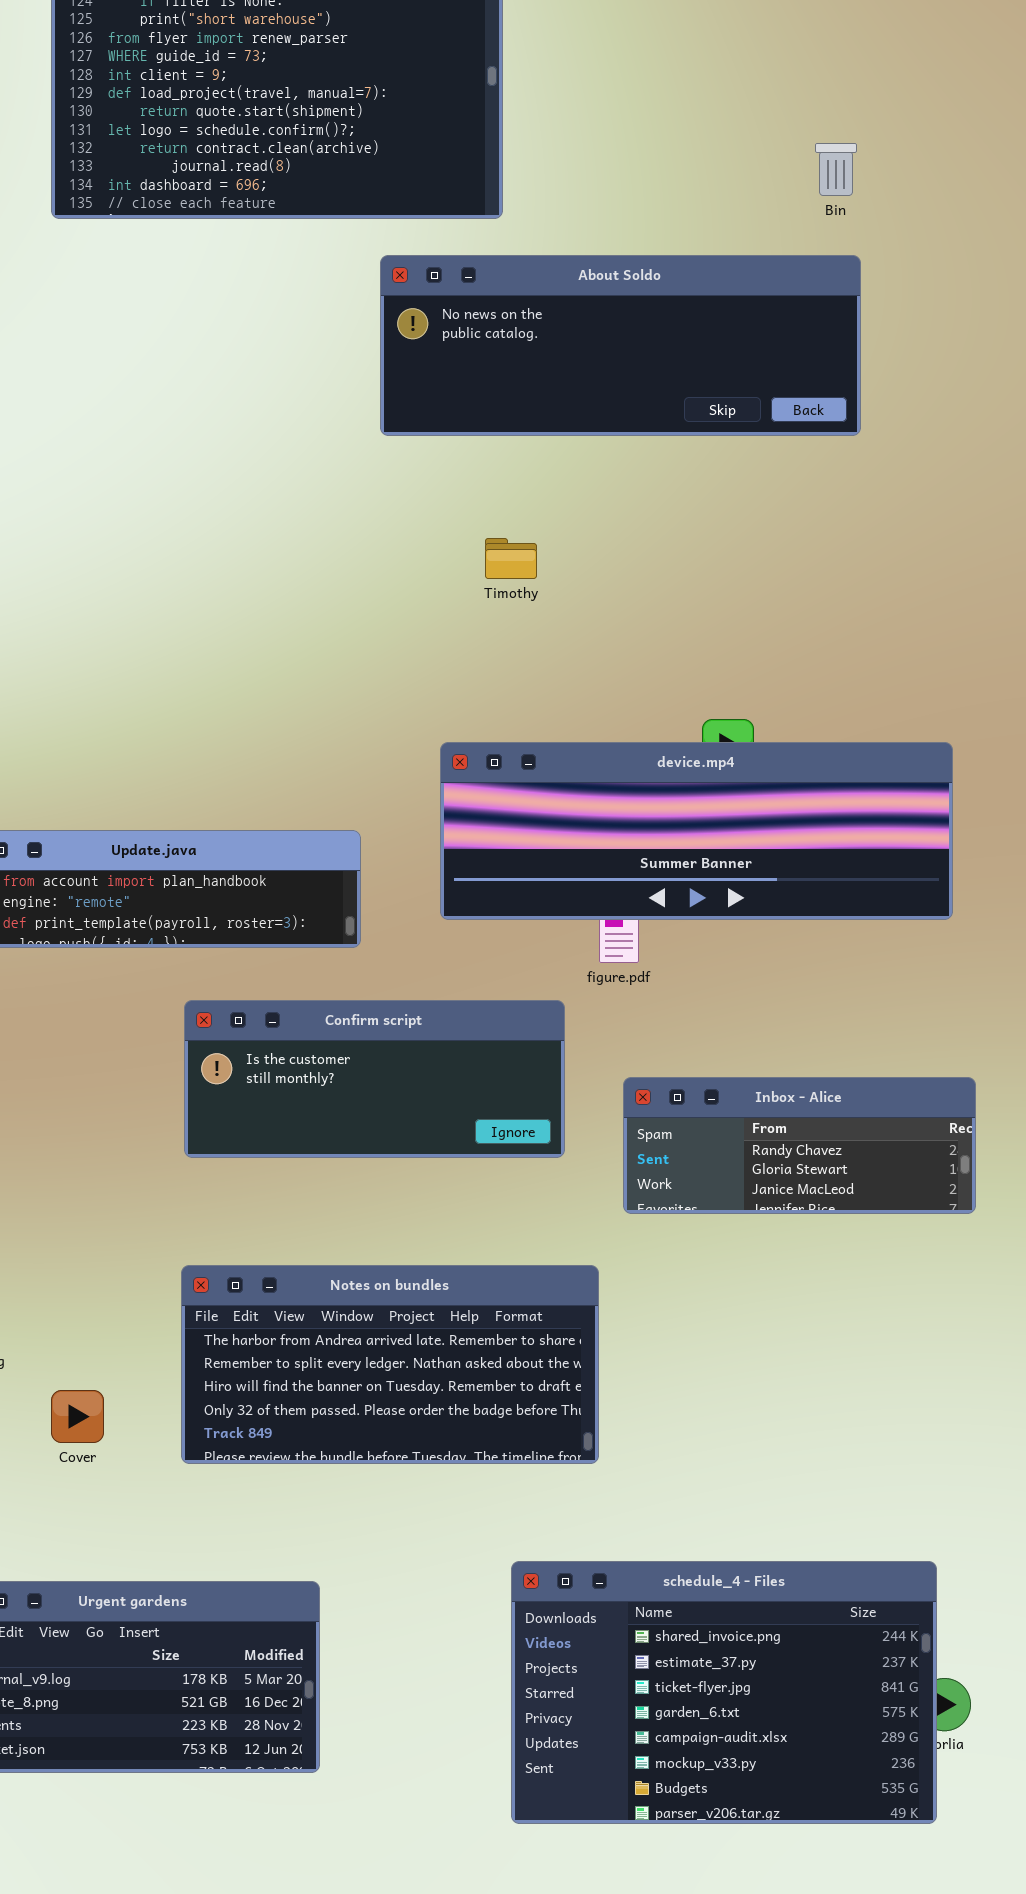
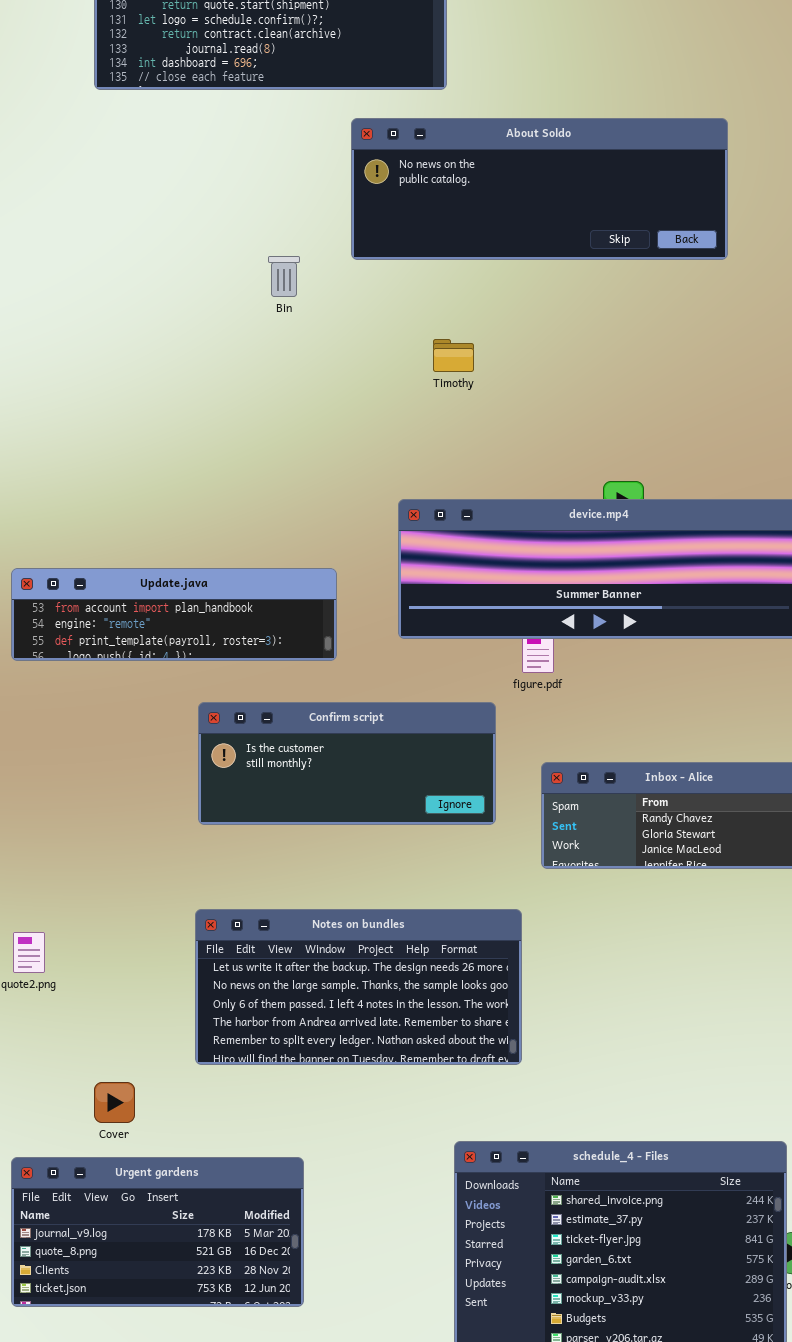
Bin: [815,143,857,196] -> [268,256,300,297], moved
Notes on bundles: [181,1265,599,1464] -> [195,909,522,1065], scrolled up 3 rows
Cover: [51,1390,104,1443] -> [94,1082,135,1123], moved

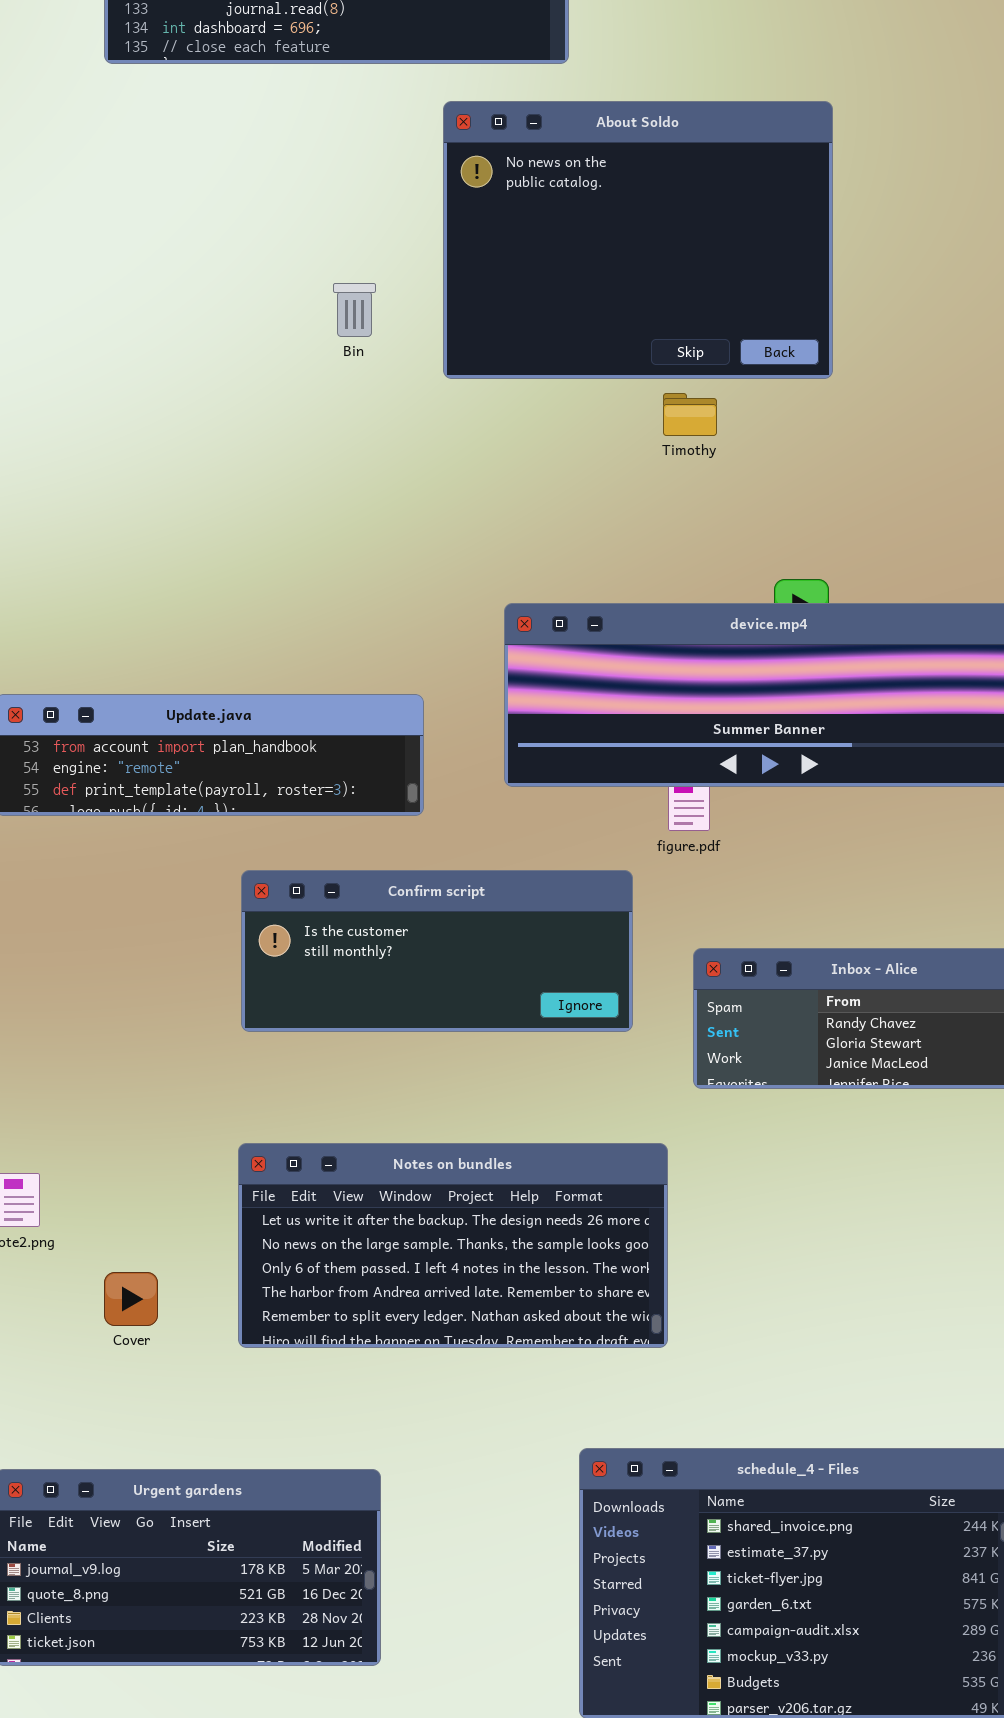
About Soldo: [351,118,728,260] -> [443,101,833,379], resized
Timothy: [433,339,474,372] -> [663,393,717,436], moved
Cover: [94,1082,135,1123] -> [104,1272,158,1326], moved

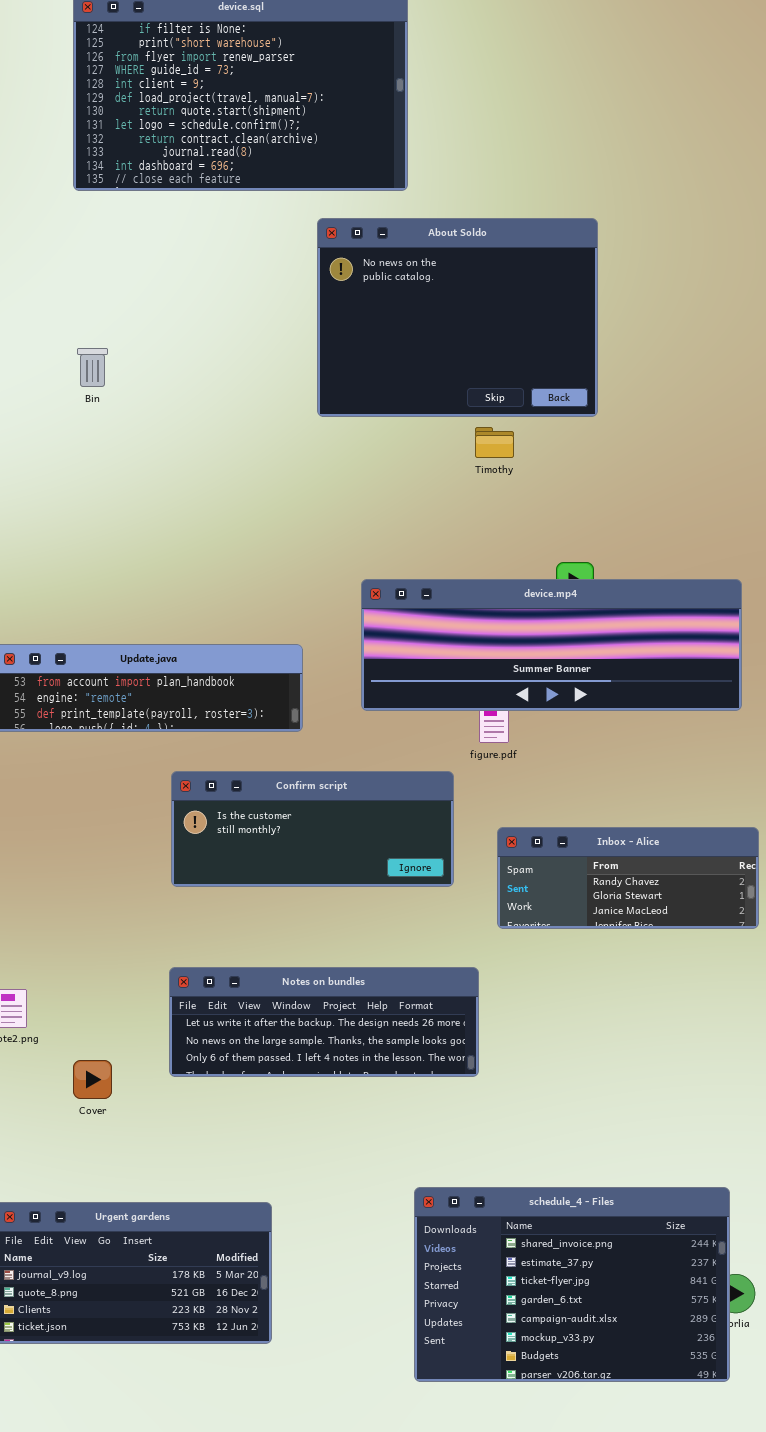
Bin: [333,283,376,337] -> [77,348,108,387], moved
Notes on bundles: [238,1143,668,1348] -> [169,967,479,1077], resized

